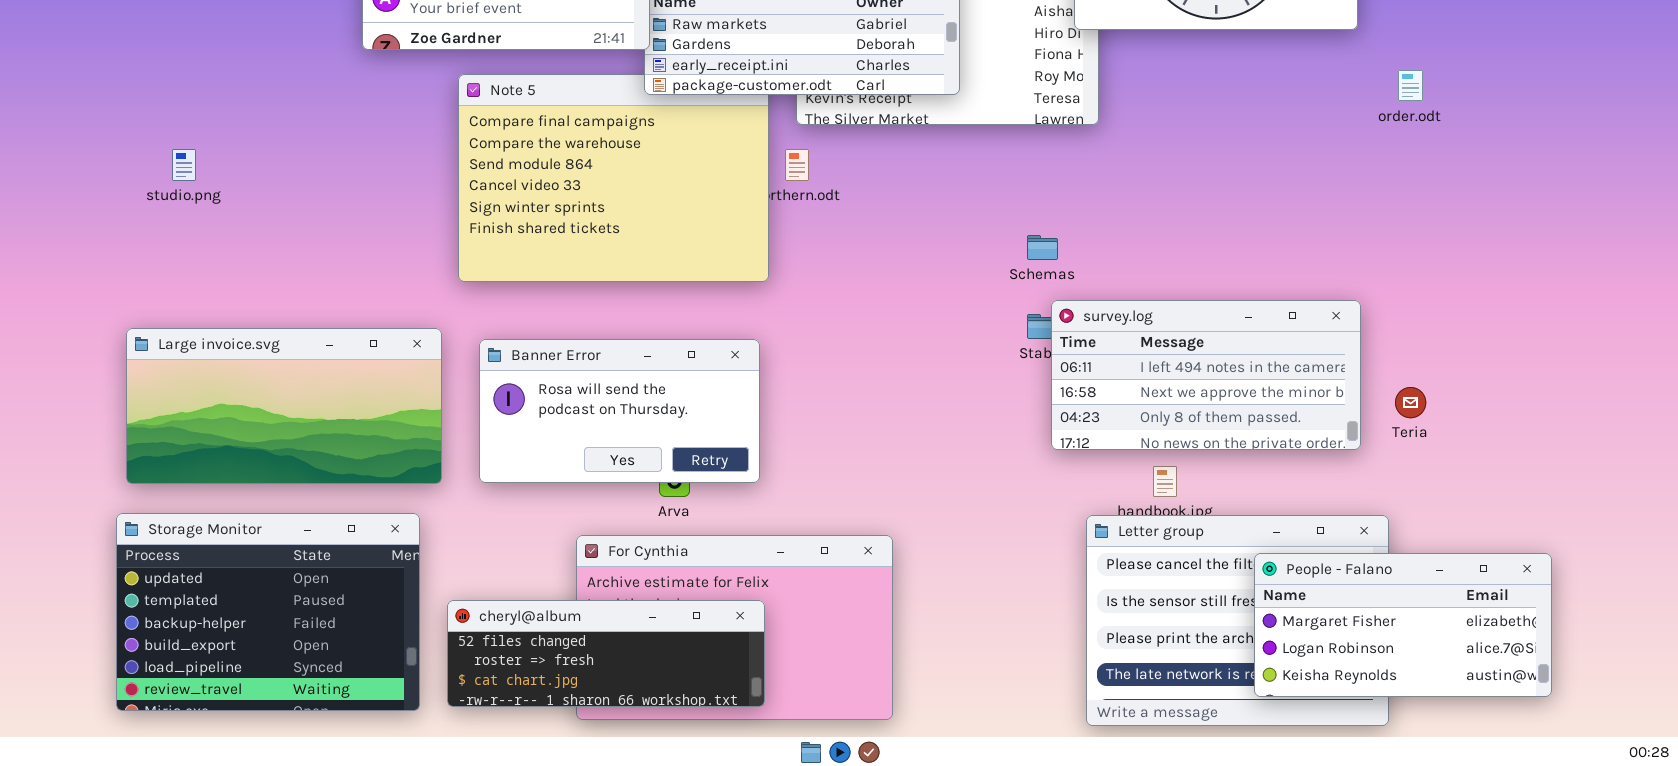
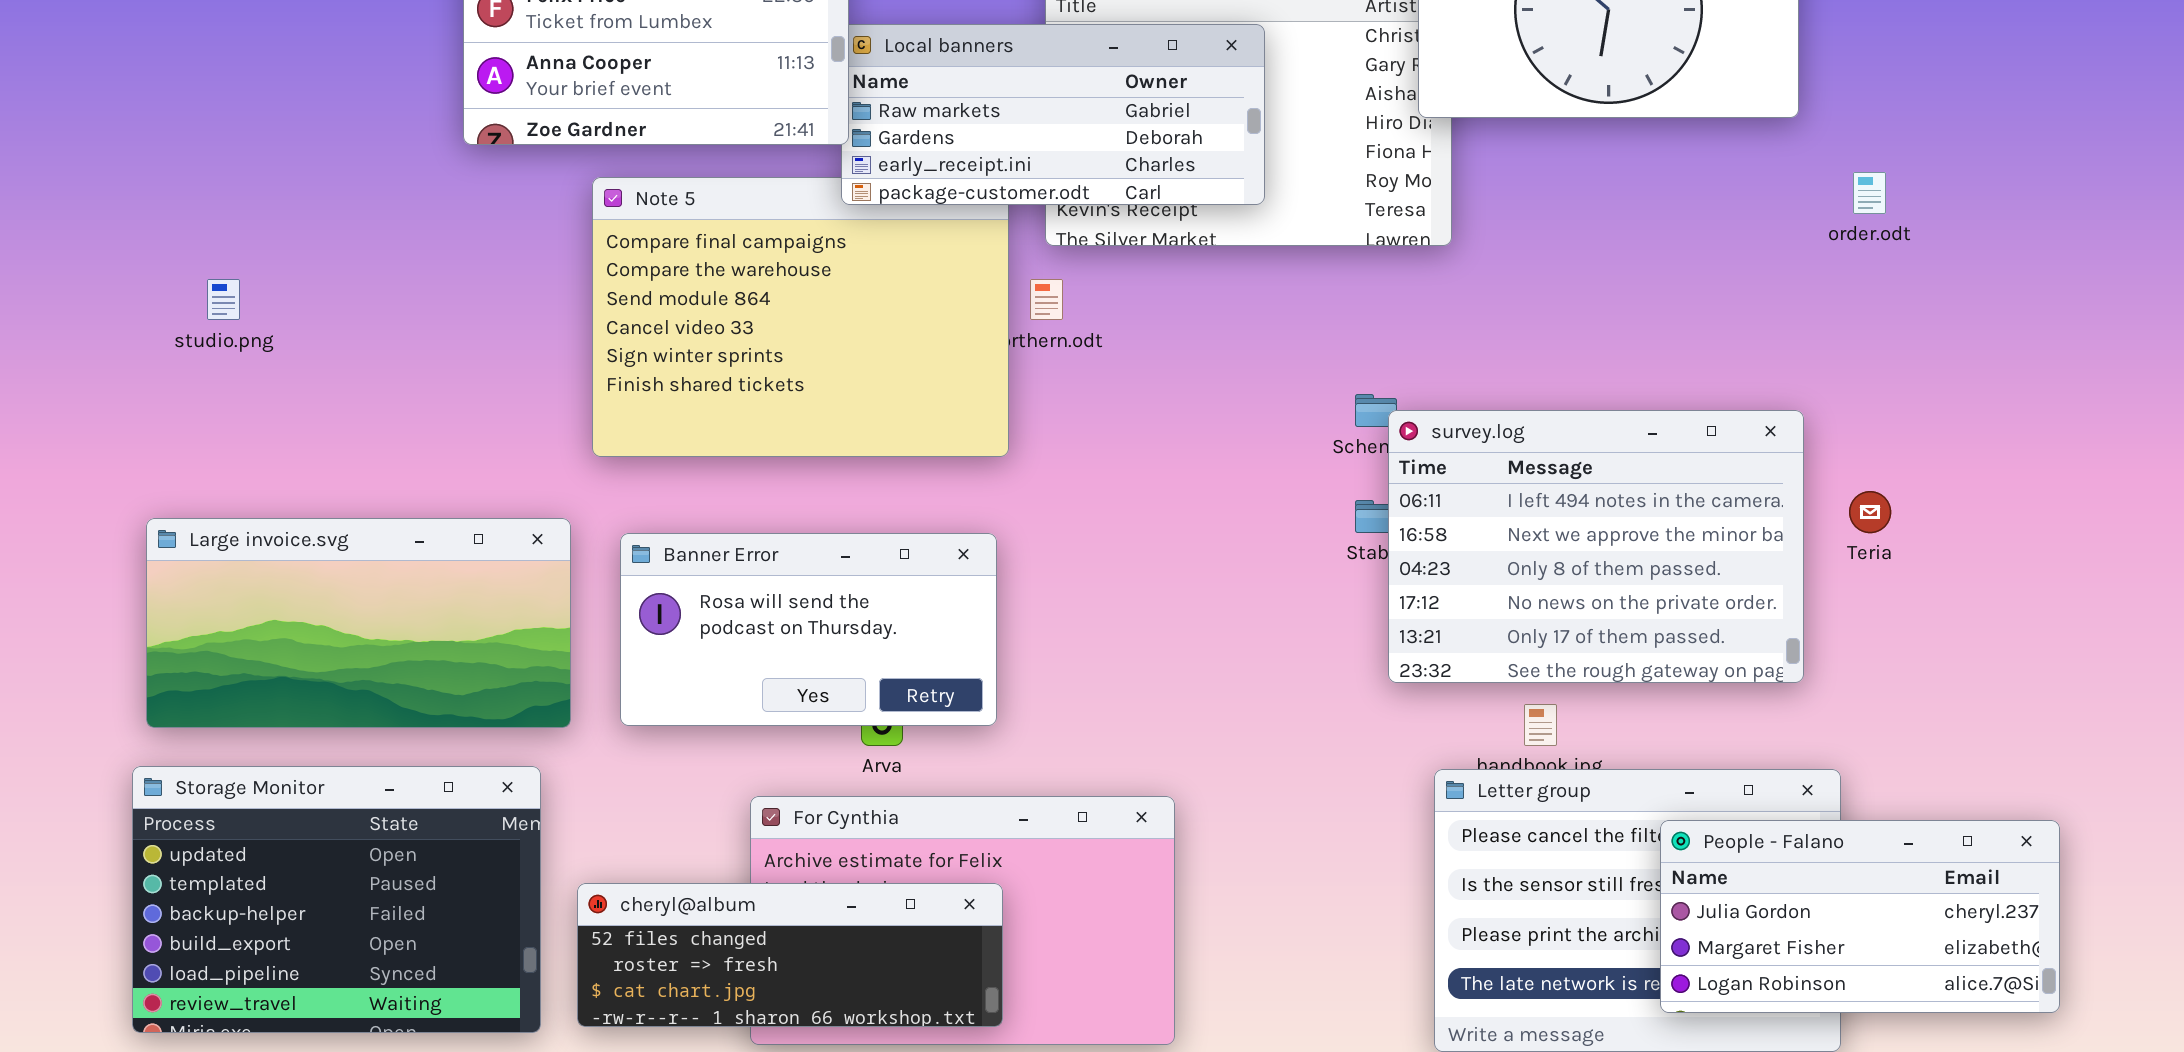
survey.log: [1051,300,1361,450] -> [1388,410,1804,683], resized
Teria: [1395,387,1426,418] -> [1849,491,1891,533], moved
People - Falano: [1254,553,1552,697] -> [1660,820,2060,1013], scrolled up 1 row

